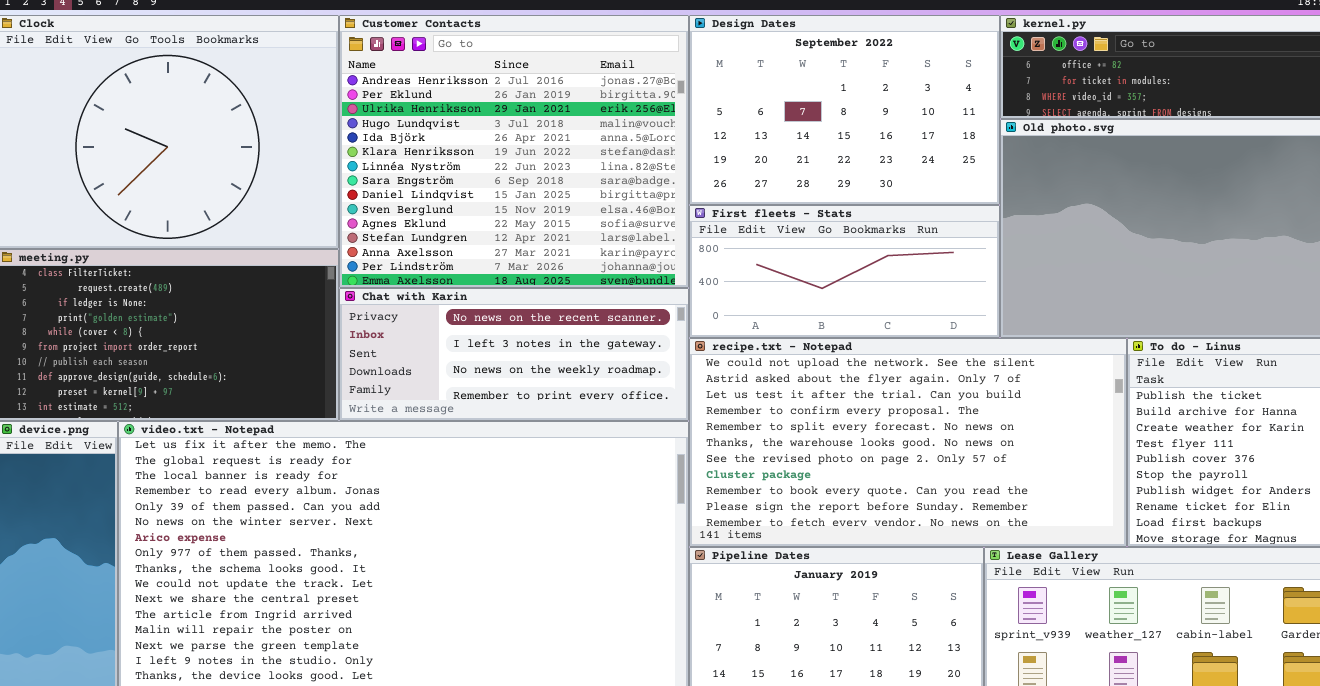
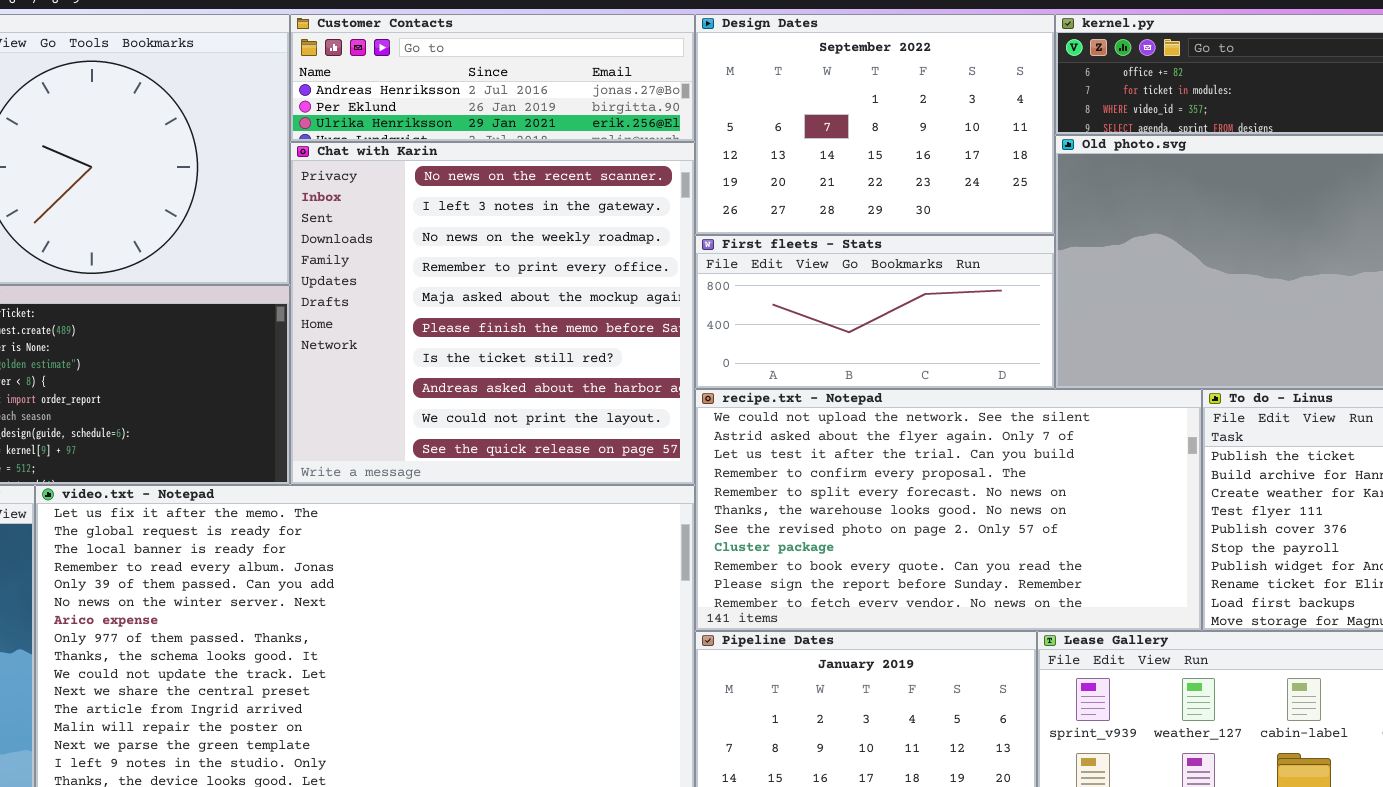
Customer Contacts: [339,15,689,288] -> [290,14,695,142], resized
Chat with Karin: [339,288,689,421] -> [290,142,695,485], resized

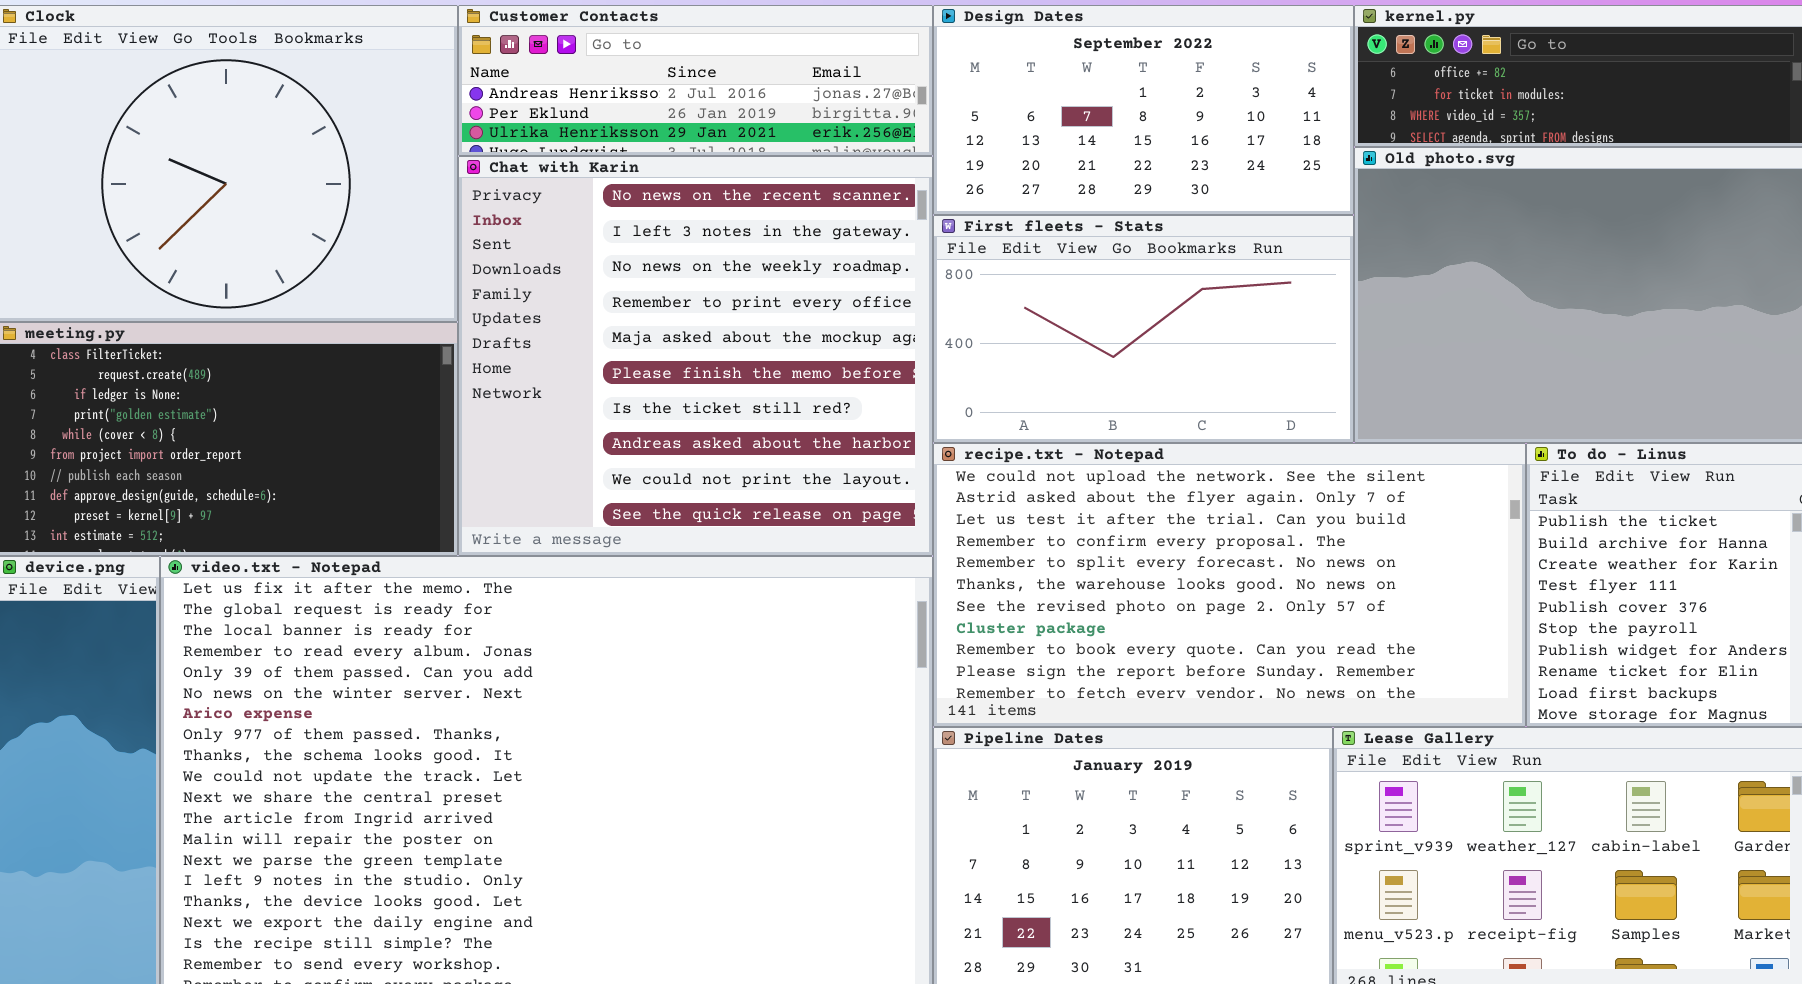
Design Dates: [695,14,1055,235] -> [933,5,1354,215], resized
First fleets - Stats: [695,235,1055,389] -> [933,215,1354,443], resized

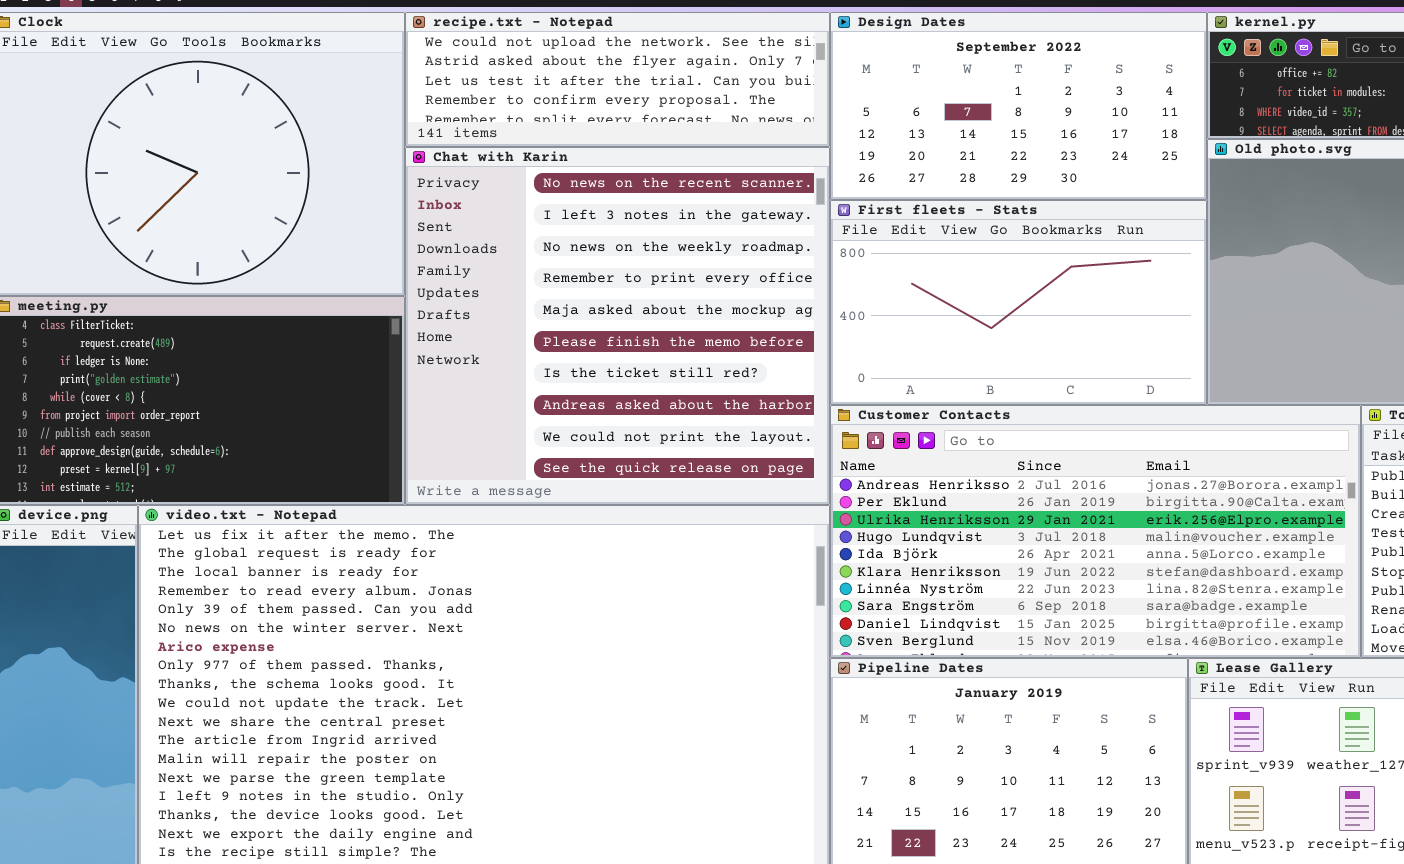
Customer Contacts: [458,5,933,156] -> [830,405,1361,658], moved, resized
recipe.txt - Notepad: [933,443,1526,727] -> [405,12,830,147], moved, resized

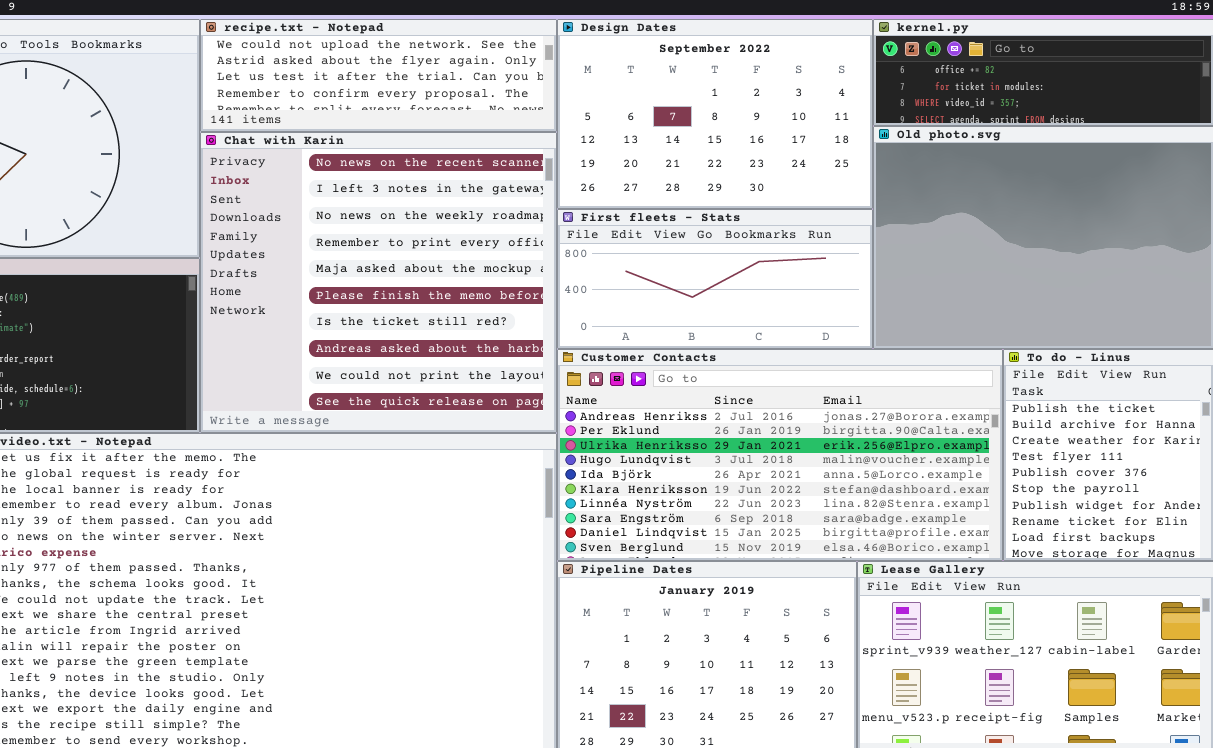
Design Dates: [830,12,1207,200] -> [557,19,873,209], resized
First fleets - Stats: [830,200,1207,405] -> [557,209,873,349], resized

